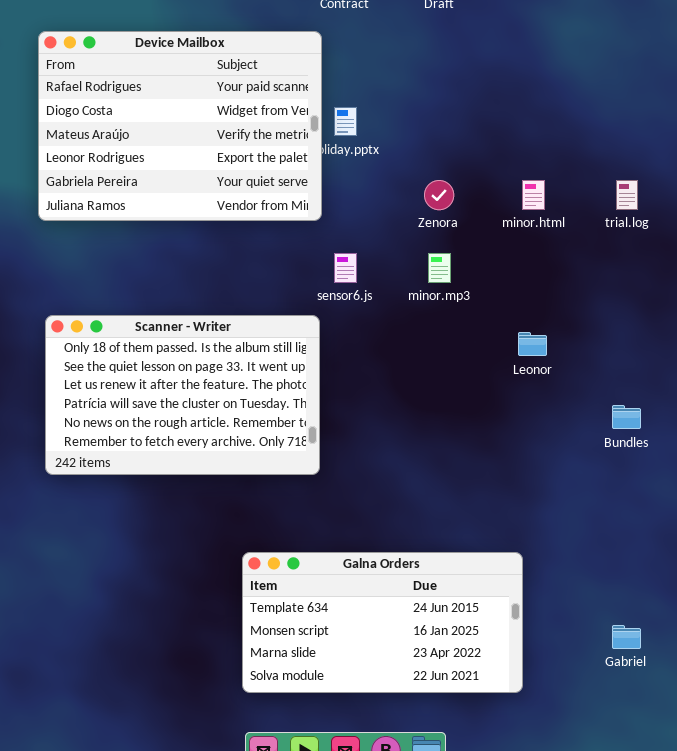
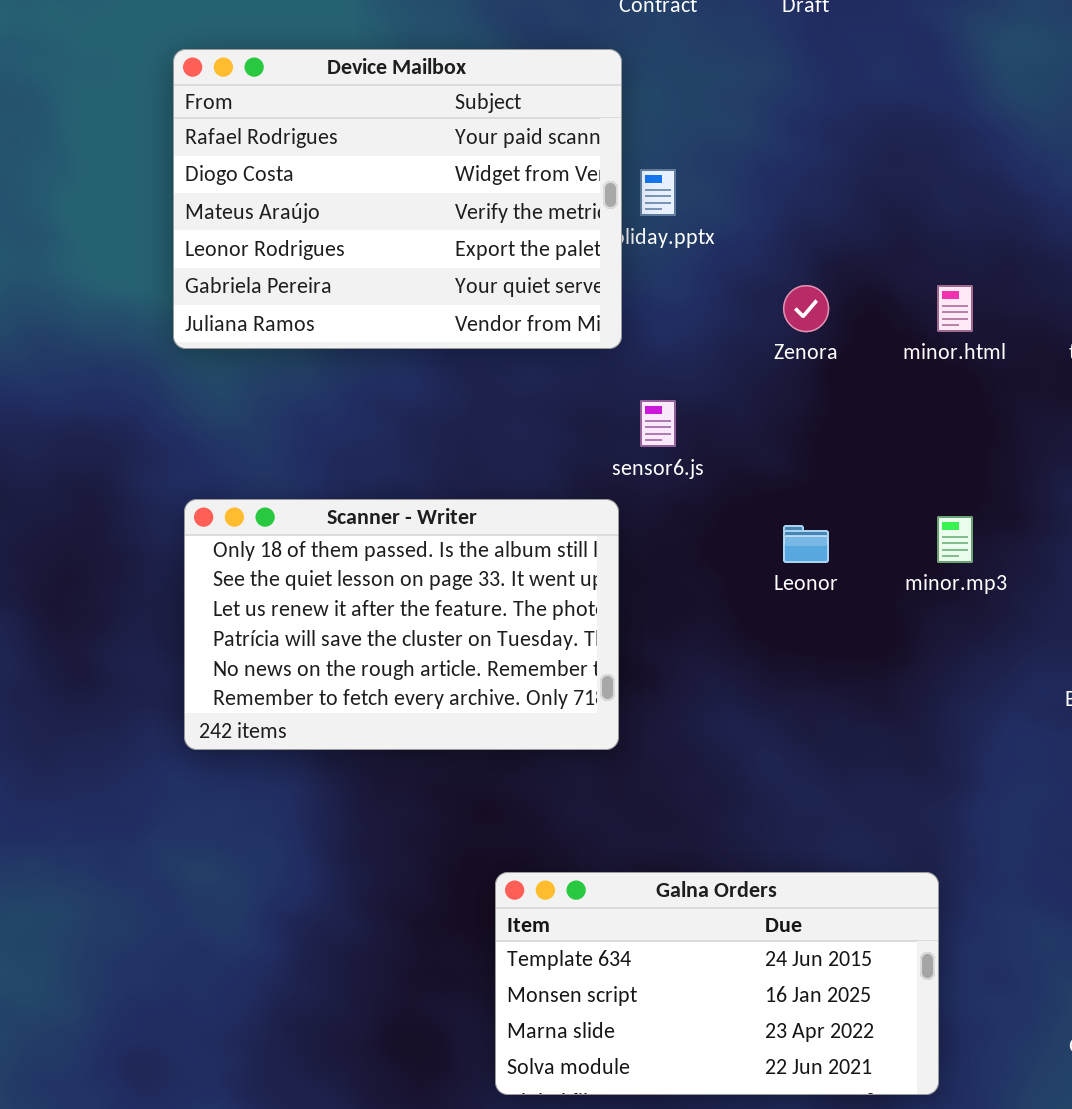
minor.mp3: [428,253,451,283] -> [937,516,973,563], moved
Leonor: [518,332,547,356] -> [783,525,829,563], moved

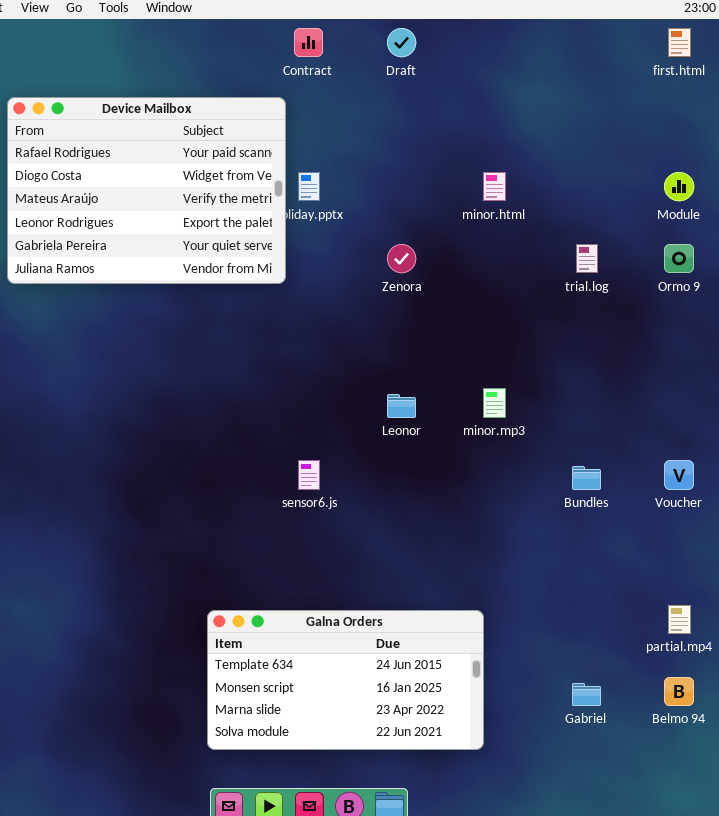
minor.html: [937,285,973,332] -> [483,172,506,201], moved
sensor6.js: [640,400,676,447] -> [298,460,320,490], moved
Scanner - Writer: [184,499,619,750] -> none, closed

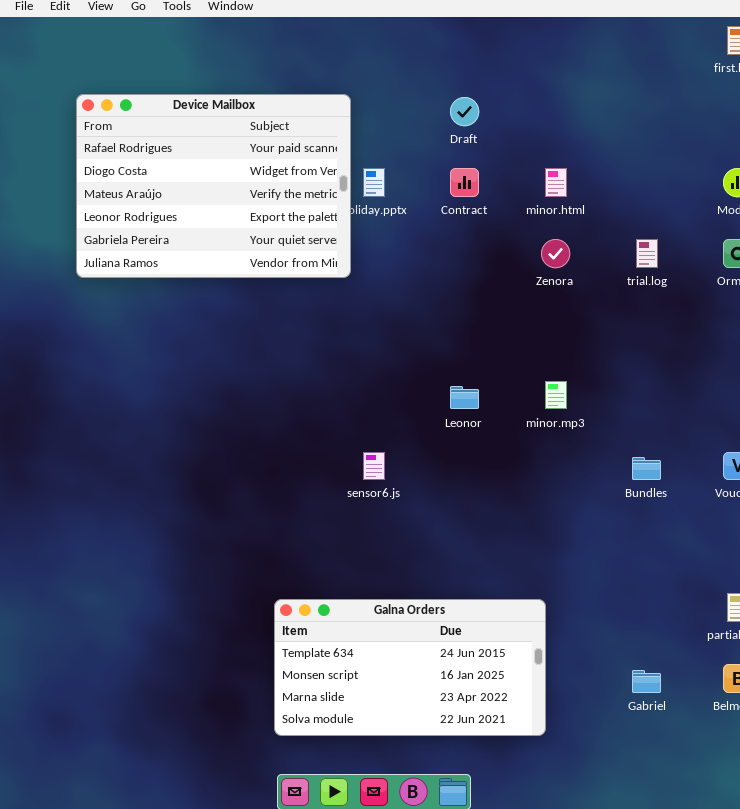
Contract: [294,28,323,57] -> [450,168,479,197], moved
Draft: [387,28,416,57] -> [450,97,479,126], moved
Zenora: [387,244,416,273] -> [541,239,570,268], moved

